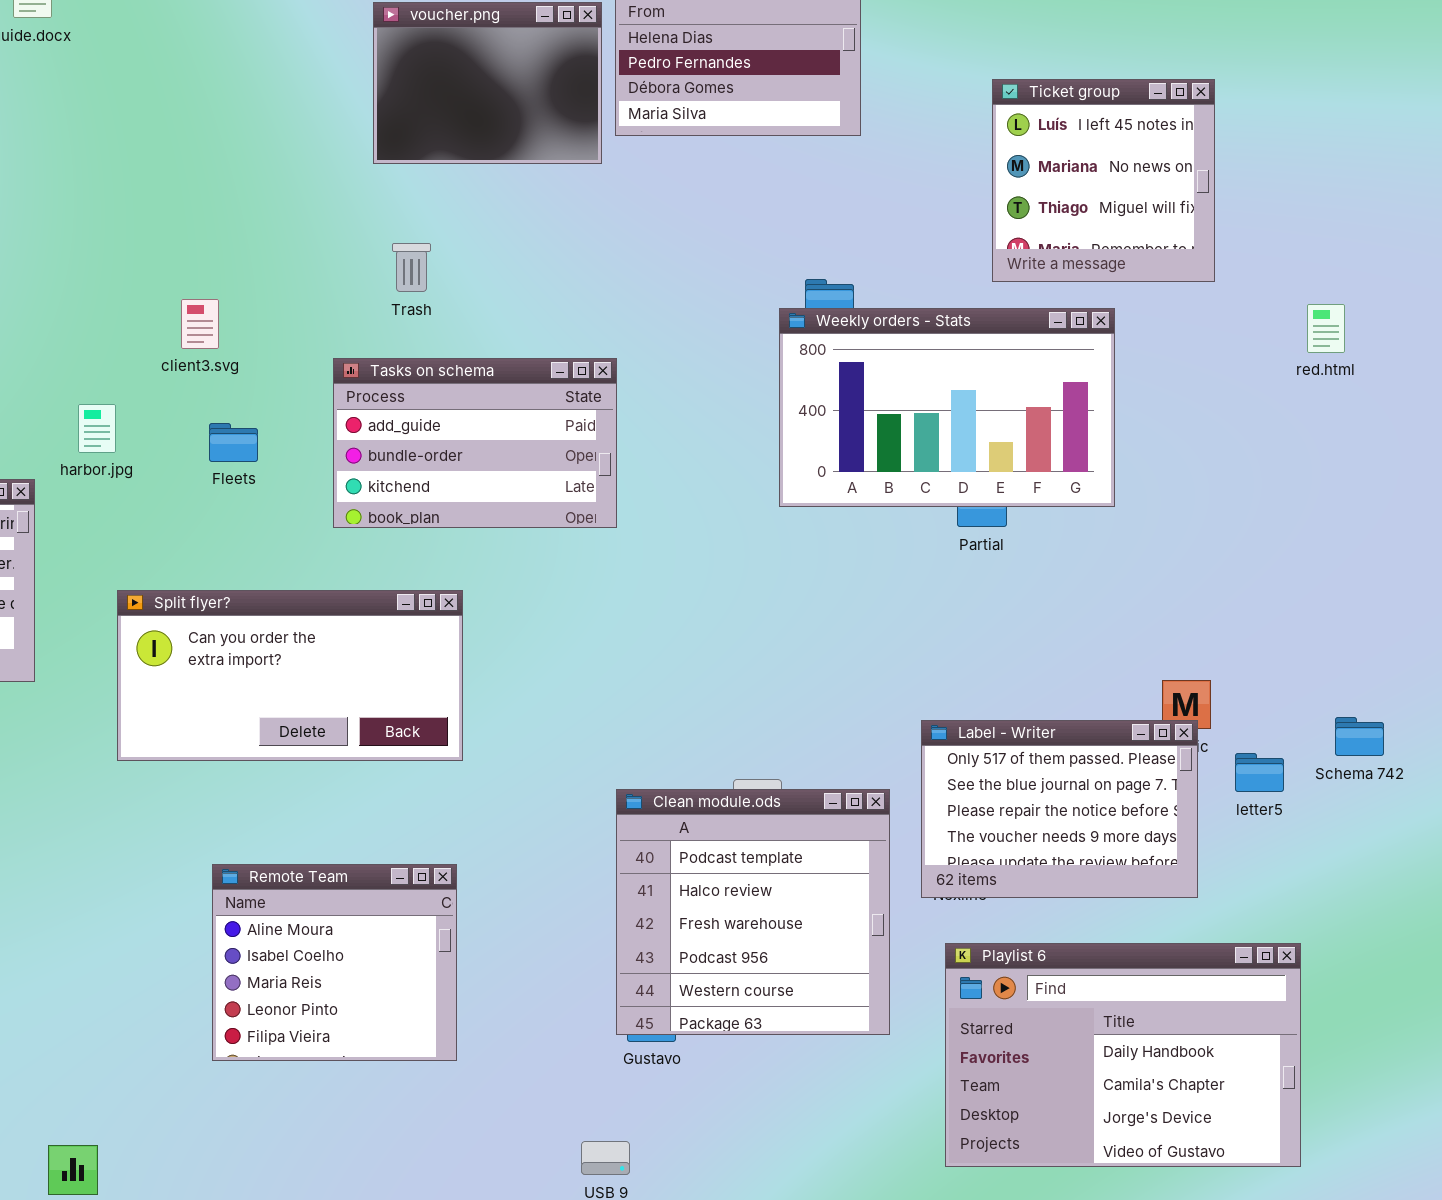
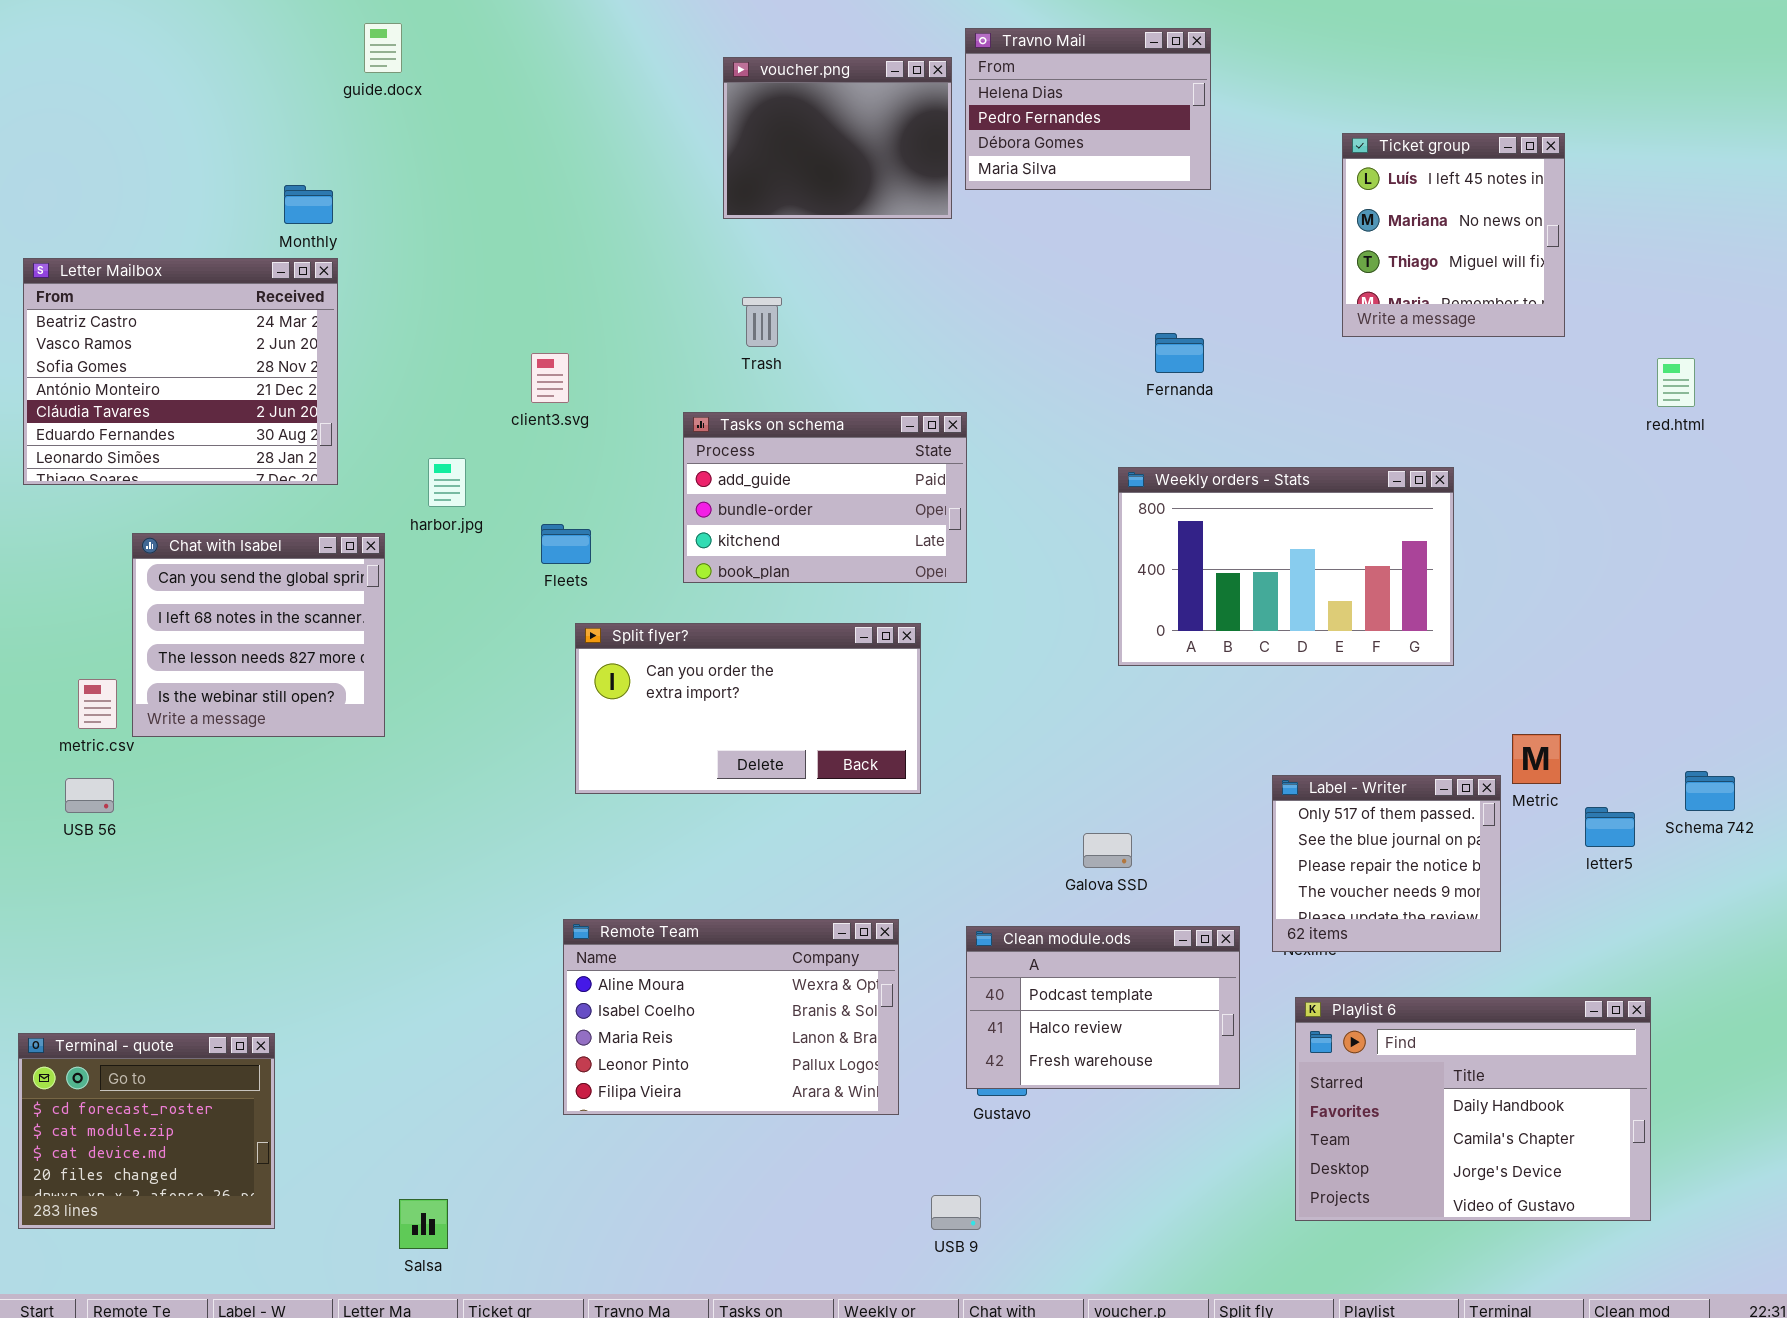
Weekly orders - Stats: [779,308,1115,507] -> [1118,467,1454,666], moved
Fleets: [209,423,258,462] -> [541,524,591,564], moved
Split flyer?: [117,590,463,761] -> [575,623,921,794], moved
Label - Writer: [921,720,1198,898] -> [1272,775,1501,952], resized
Clean module.ods: [616,789,890,1035] -> [966,926,1240,1089], resized
Remote Team: [212,864,457,1061] -> [563,919,899,1115], resized

